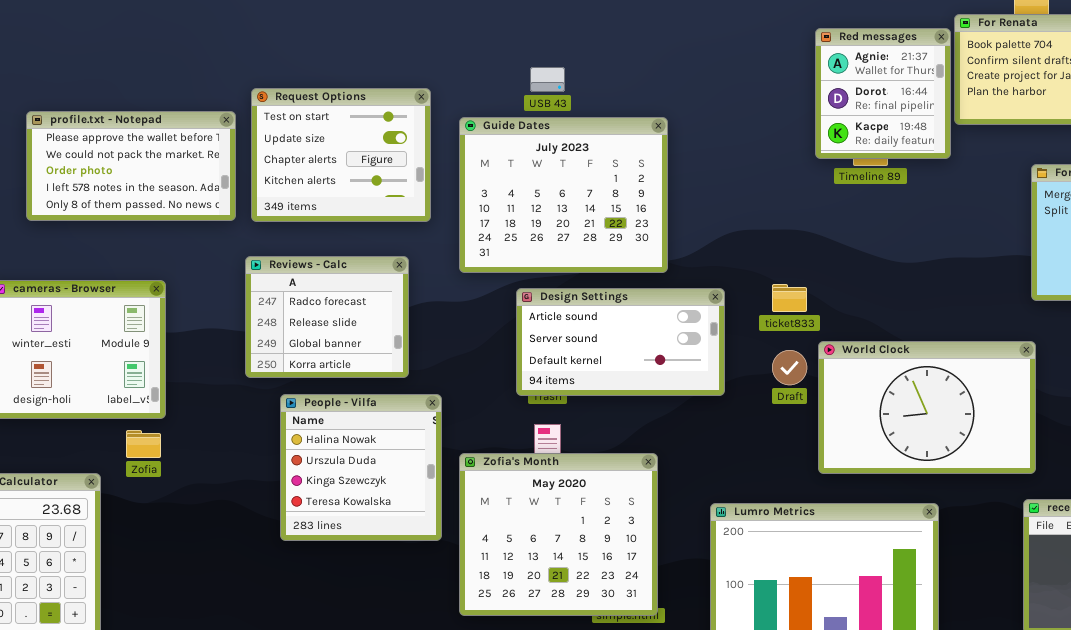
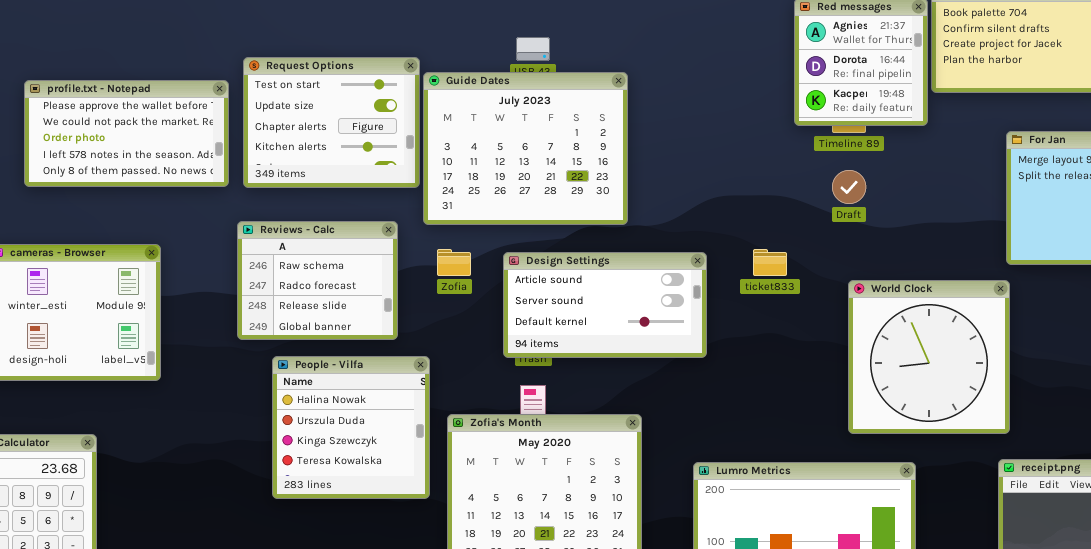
Guide Dates: [459,117,668,273] -> [423,72,628,225], moved
Reviews - Calc: [245,256,409,378] -> [237,221,398,340], scrolled up 1 row
World Clock: [818,341,1036,474] -> [848,280,1010,434], resized
Draft: [772,350,807,385] -> [832,170,866,204], moved
Zofia: [126,430,161,458] -> [437,249,471,276], moved

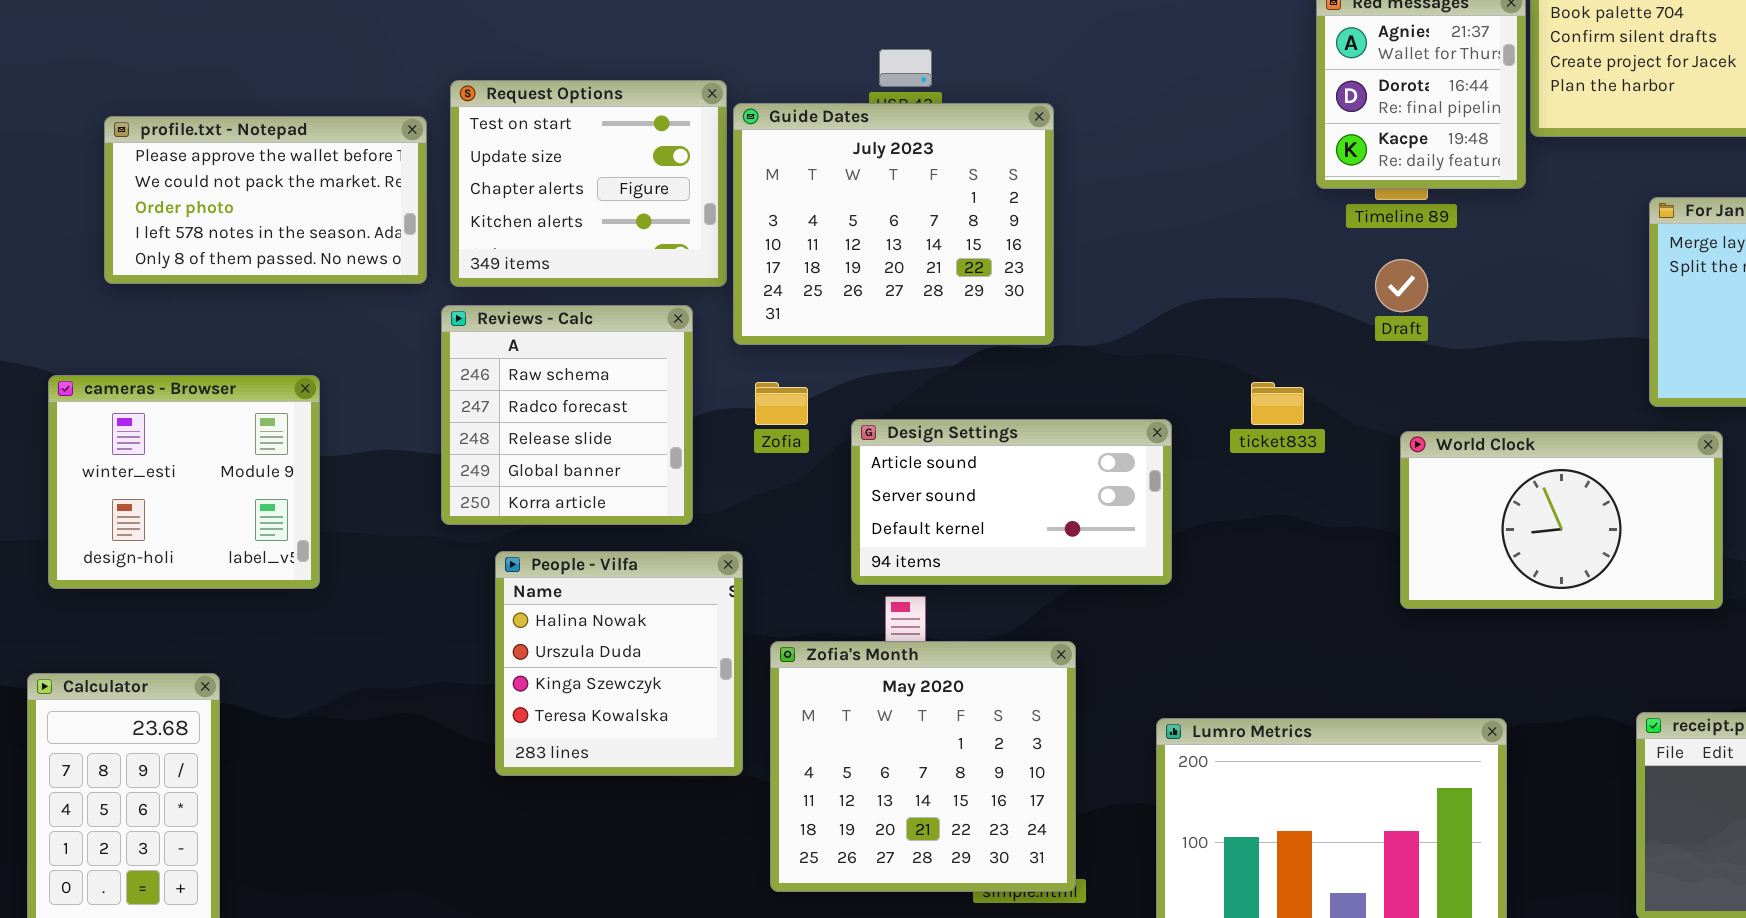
Reviews - Calc: [237,221,398,340] -> [441,305,693,525], resized
Design Settings: [503,252,707,358] -> [851,419,1172,585], moved
World Clock: [848,280,1010,434] -> [1400,431,1723,609], resized

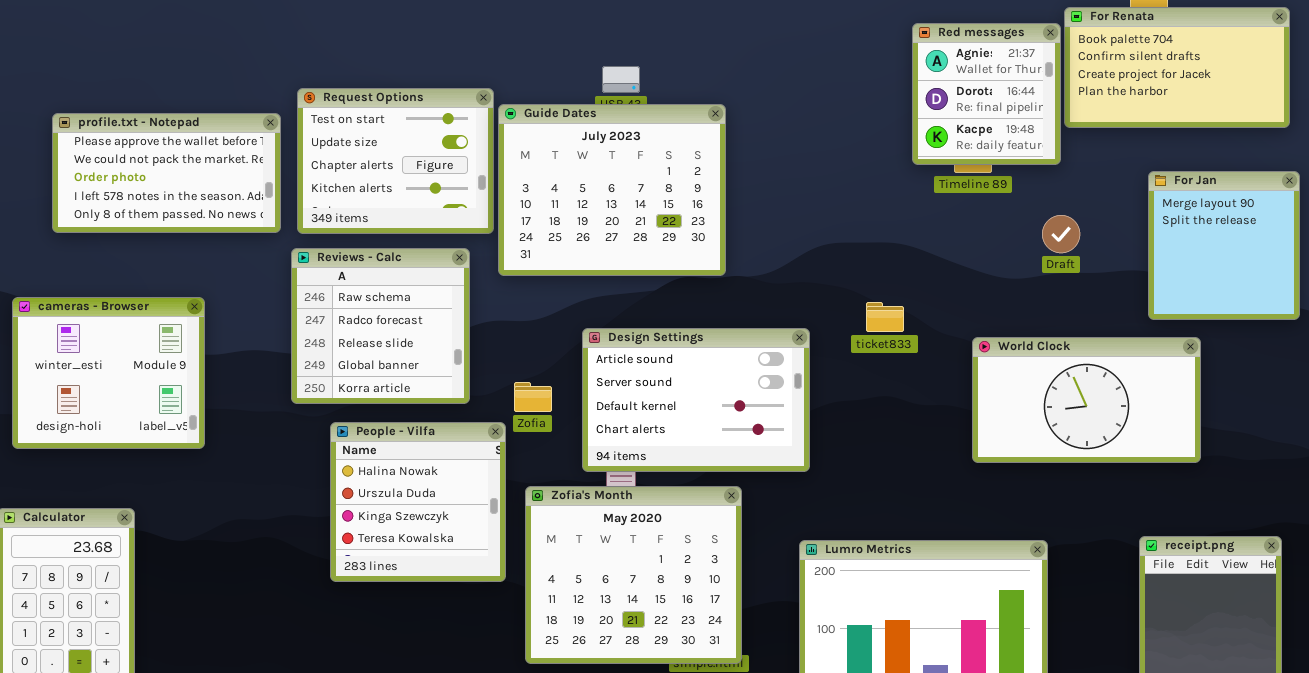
Draft: [1375,259,1428,312] -> [1042,215,1080,253], moved
Zofia: [755,382,808,425] -> [514,382,552,412], moved
Design Settings: [851,419,1172,585] -> [582,328,810,472], resized

